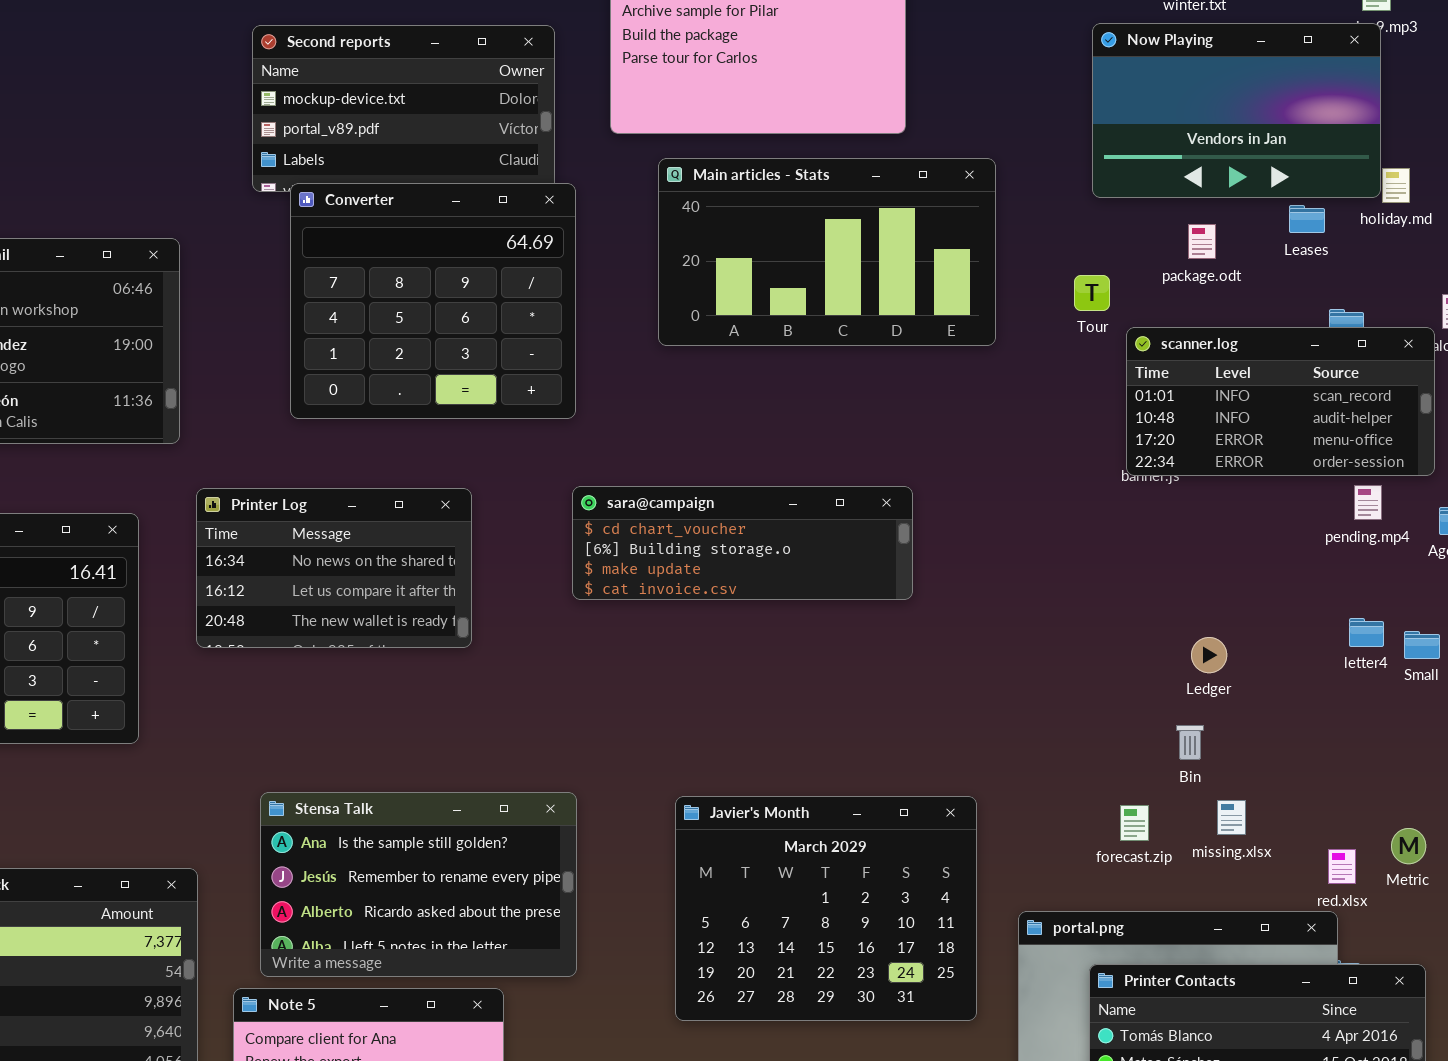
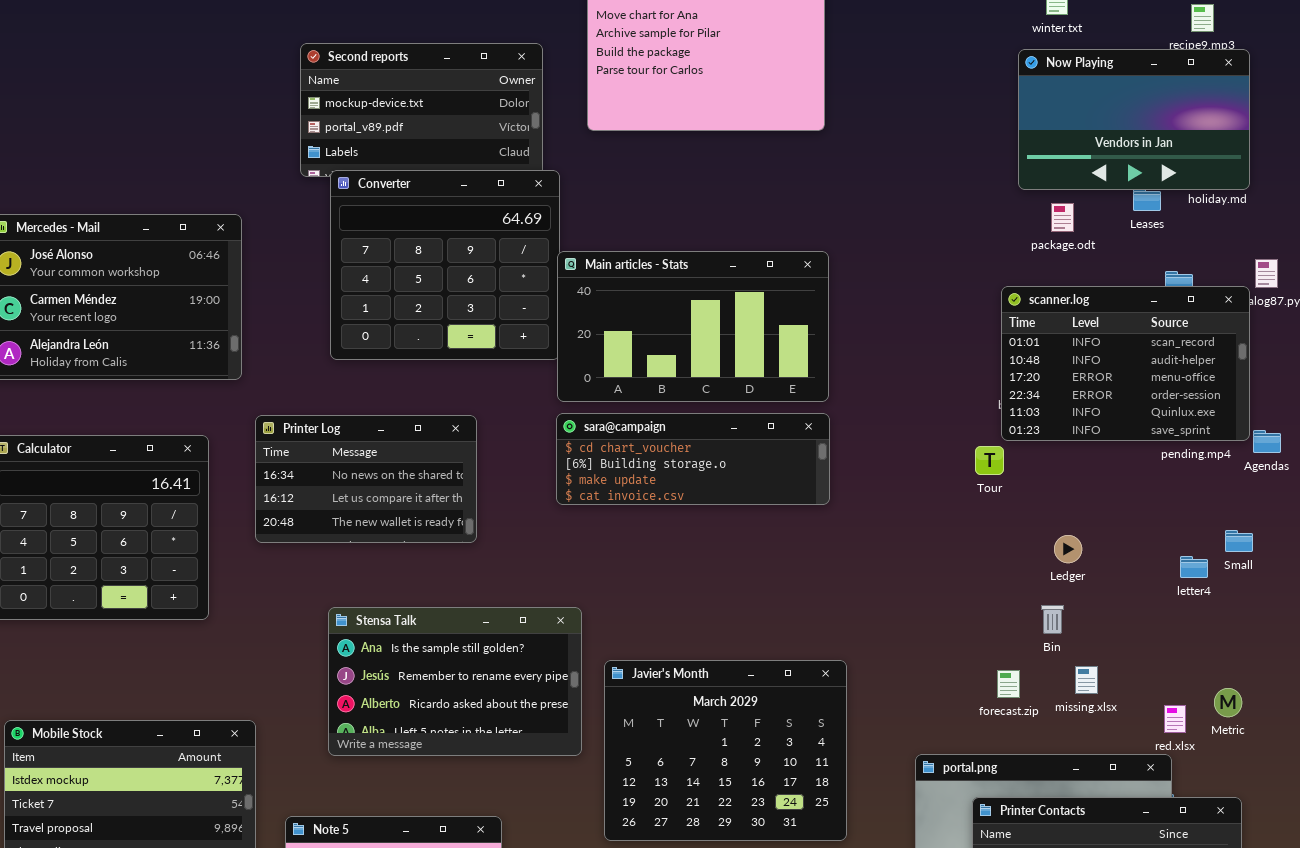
Now Playing: [1092,23,1381,198] -> [1018,49,1250,190], moved
Main articles - Stats: [658,158,996,346] -> [557,251,829,402], moved
Tour: [1074,275,1110,311] -> [975,446,1004,475], moved
scanner.log: [1126,327,1435,476] -> [1001,286,1250,441], resized
letter4: [1349,618,1384,647] -> [1180,556,1208,578], moved
Stensa Talk: [260,792,577,977] -> [328,607,582,756], moved
Javier's Month: [675,796,977,1021] -> [604,660,847,841], moved

